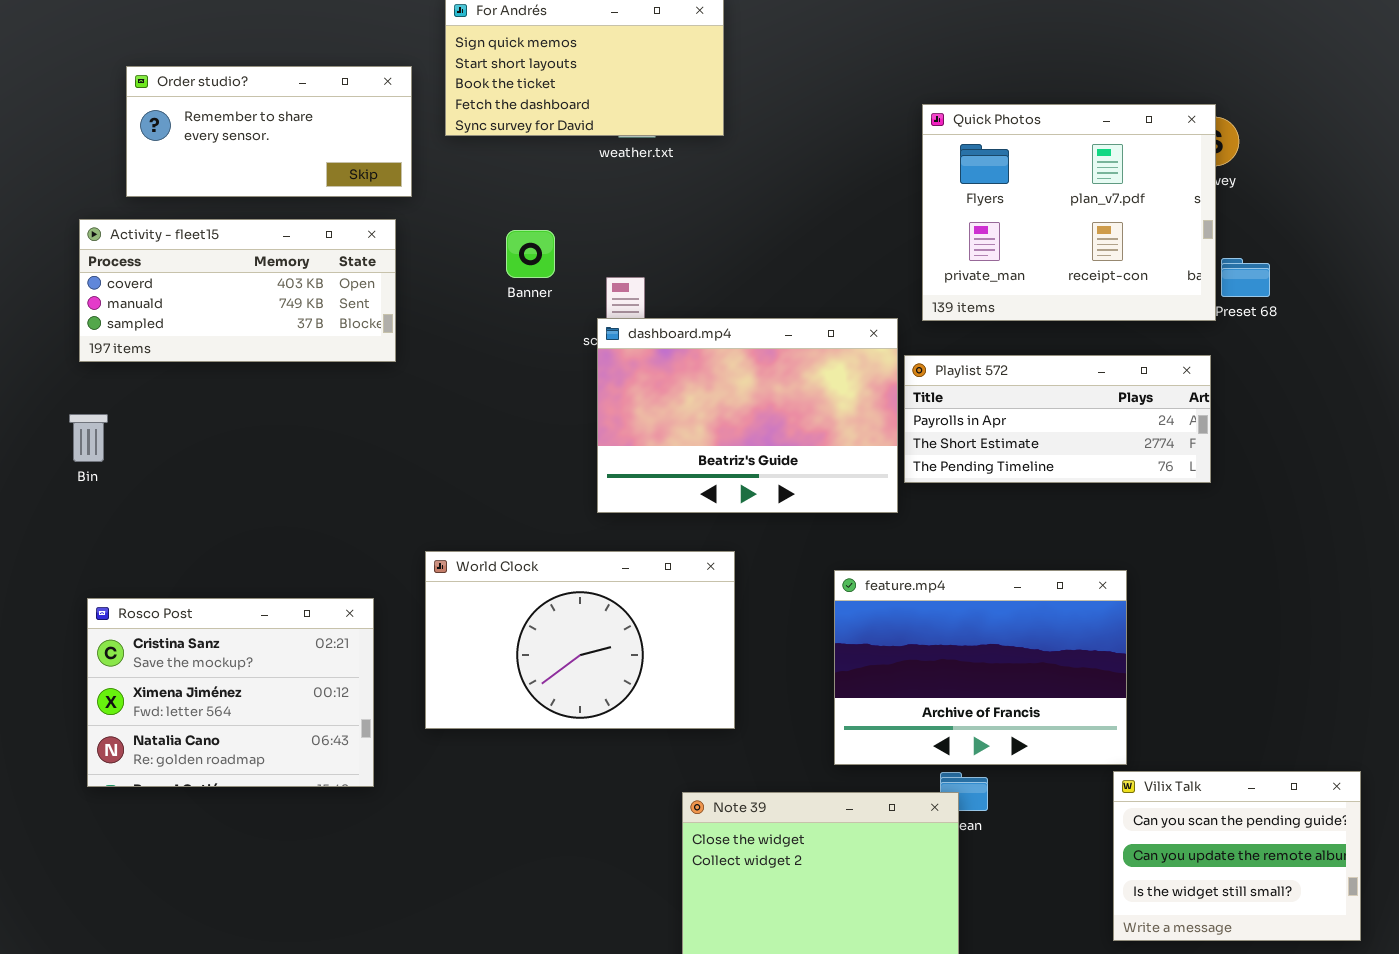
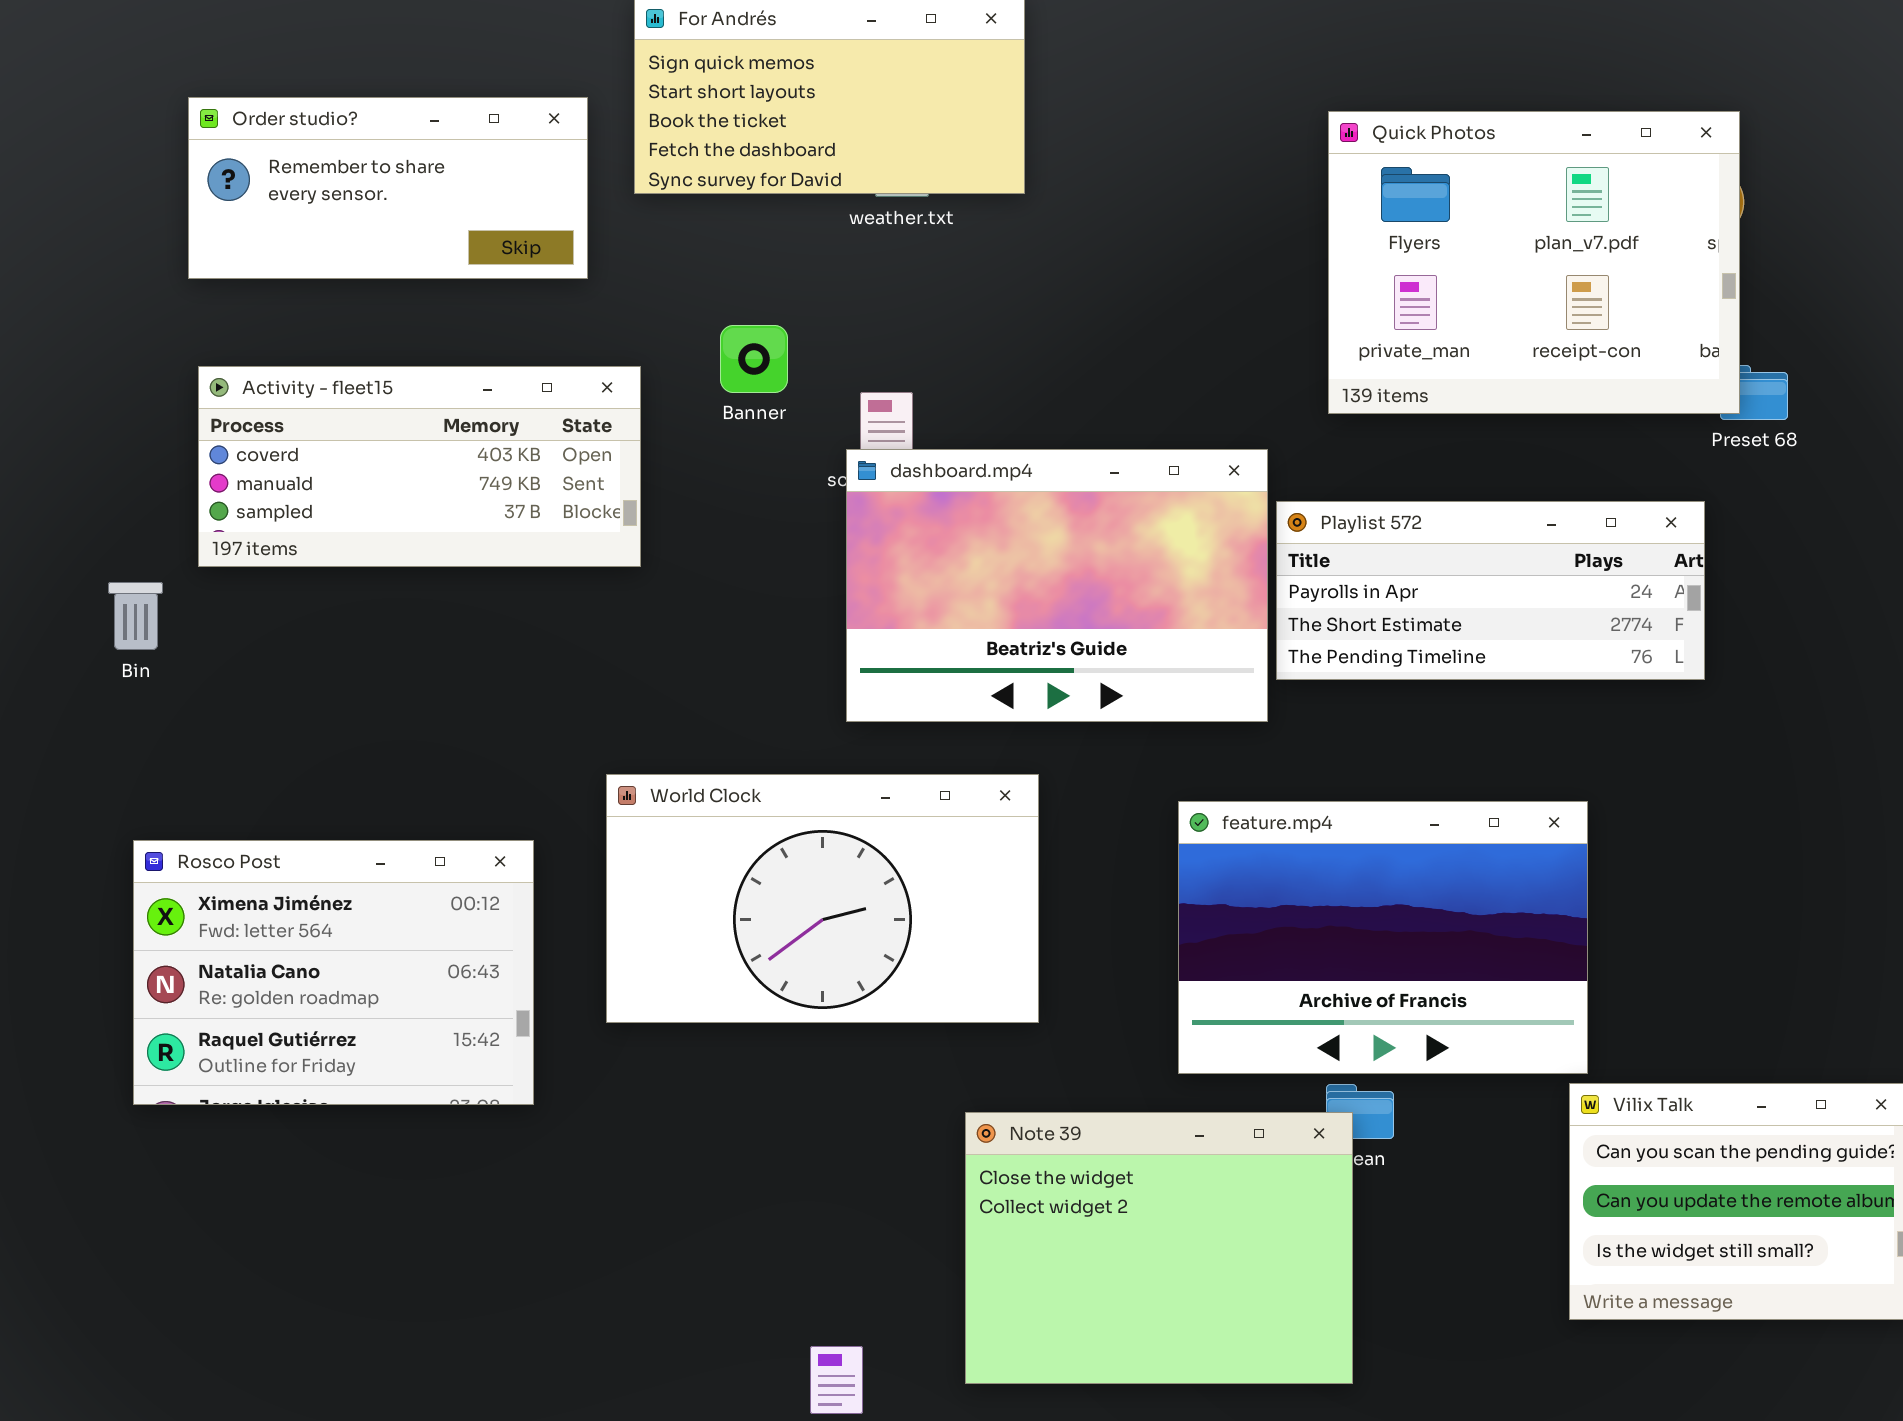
Quick Photos: [922,104,1216,321] -> [1328,111,1740,414], moved
Activity - fleet15: [79,219,396,362] -> [198,366,641,567], moved
Rosco Post: [87,598,374,787] -> [133,840,534,1105], scrolled down 1 row

